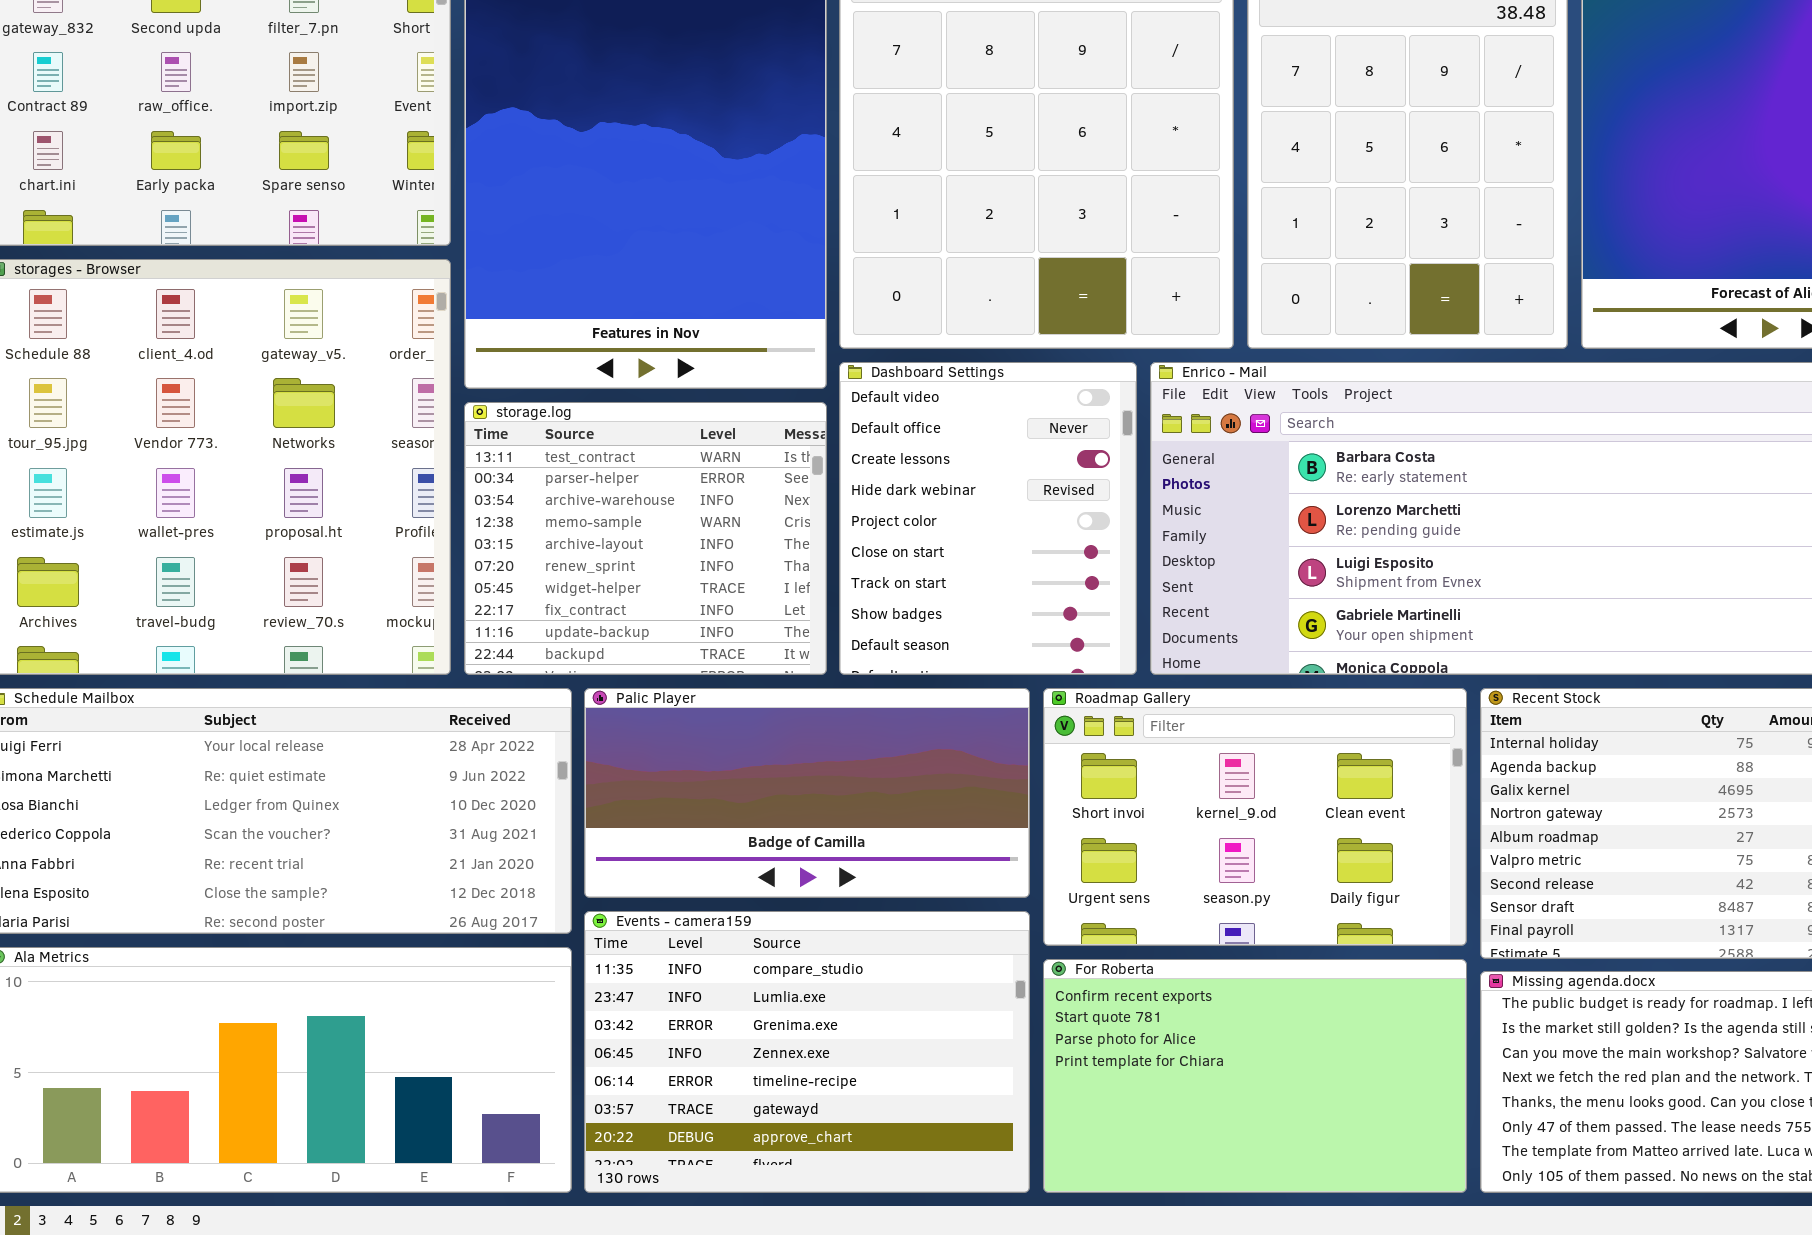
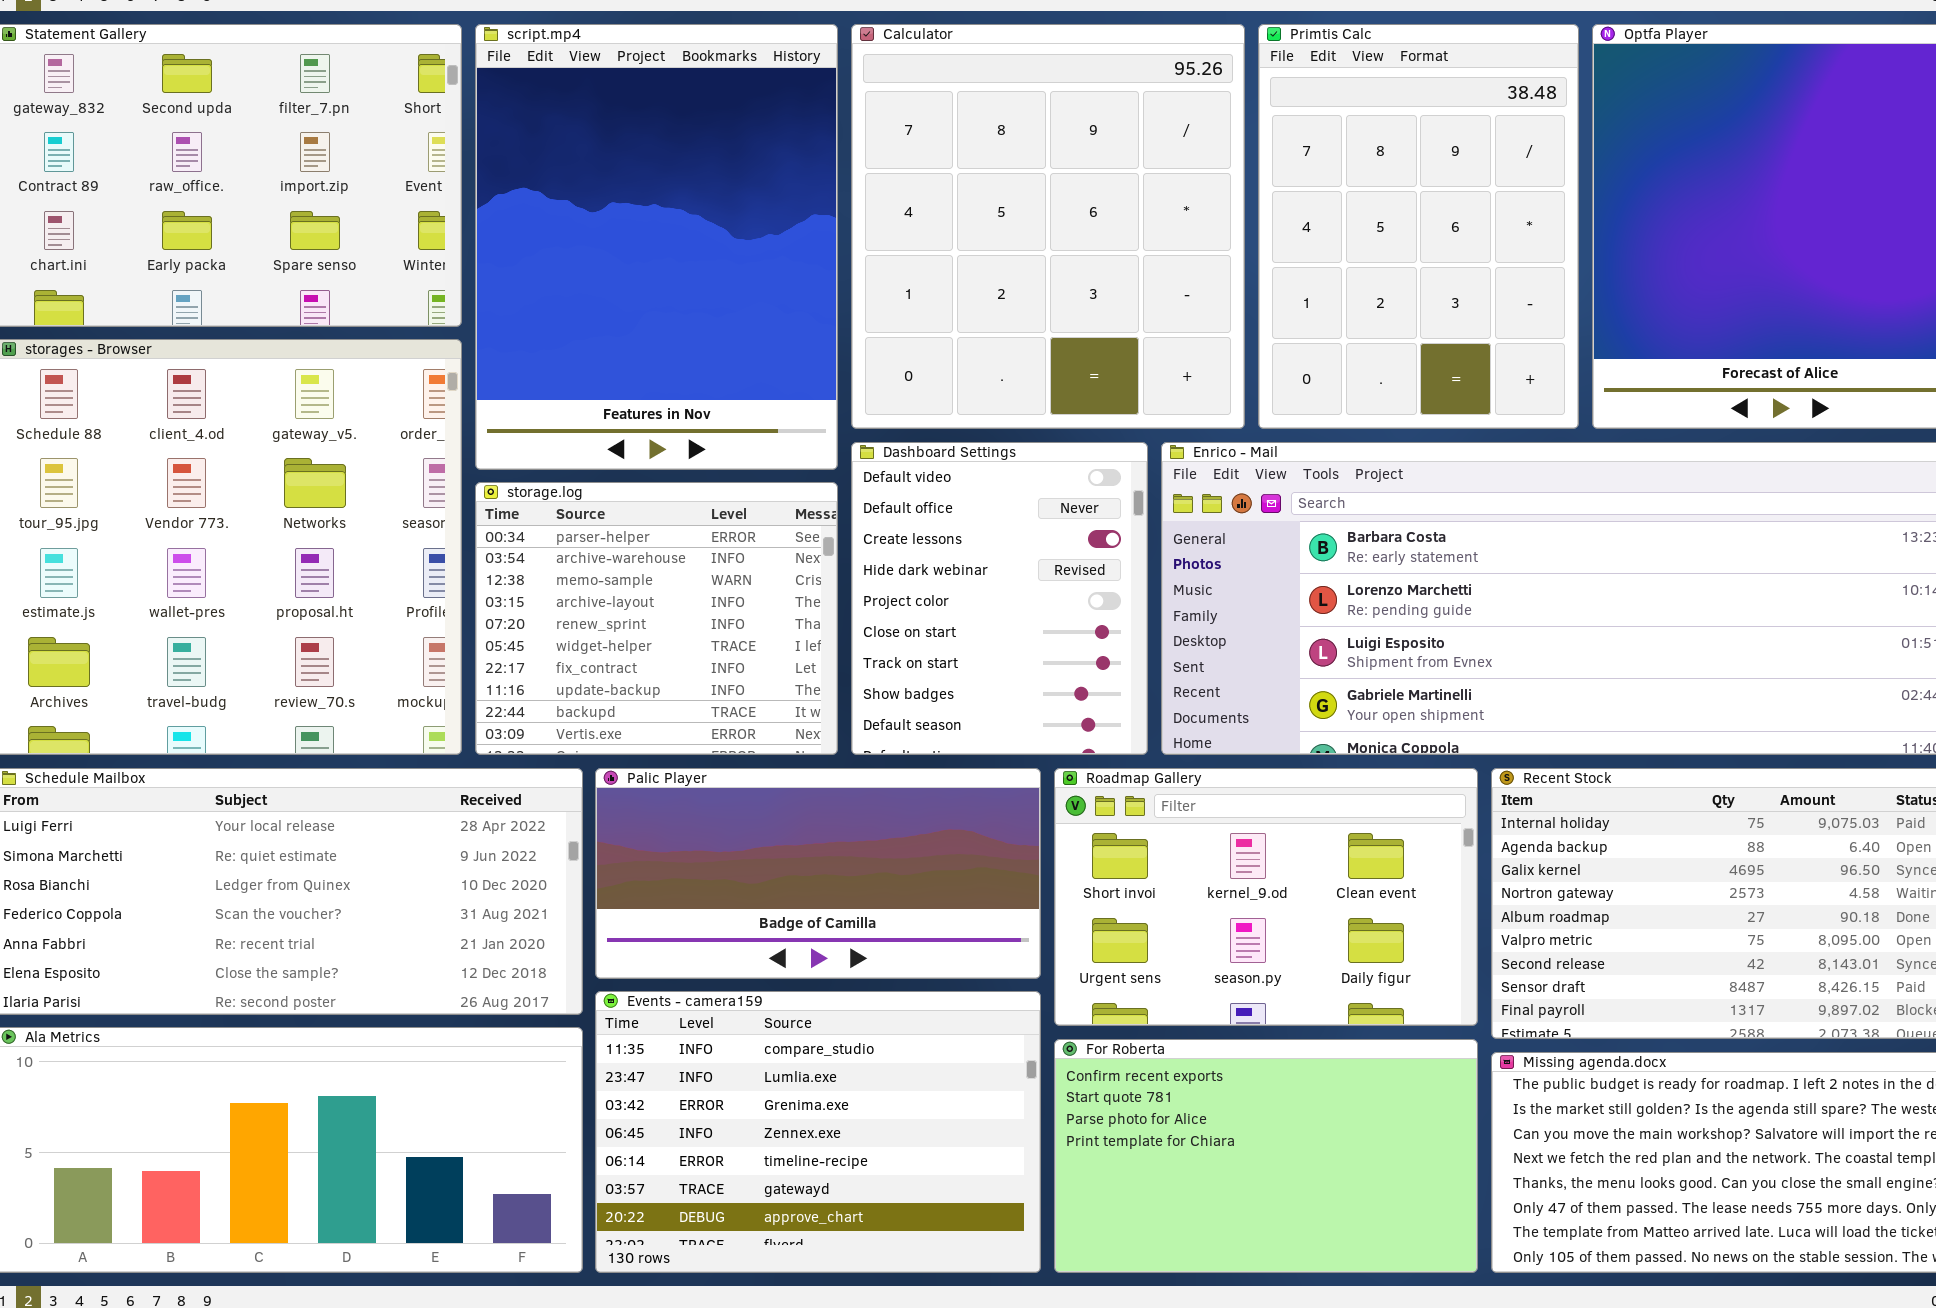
storage.log: [464,402,827,675] -> [475,482,838,755], scrolled down 1 row

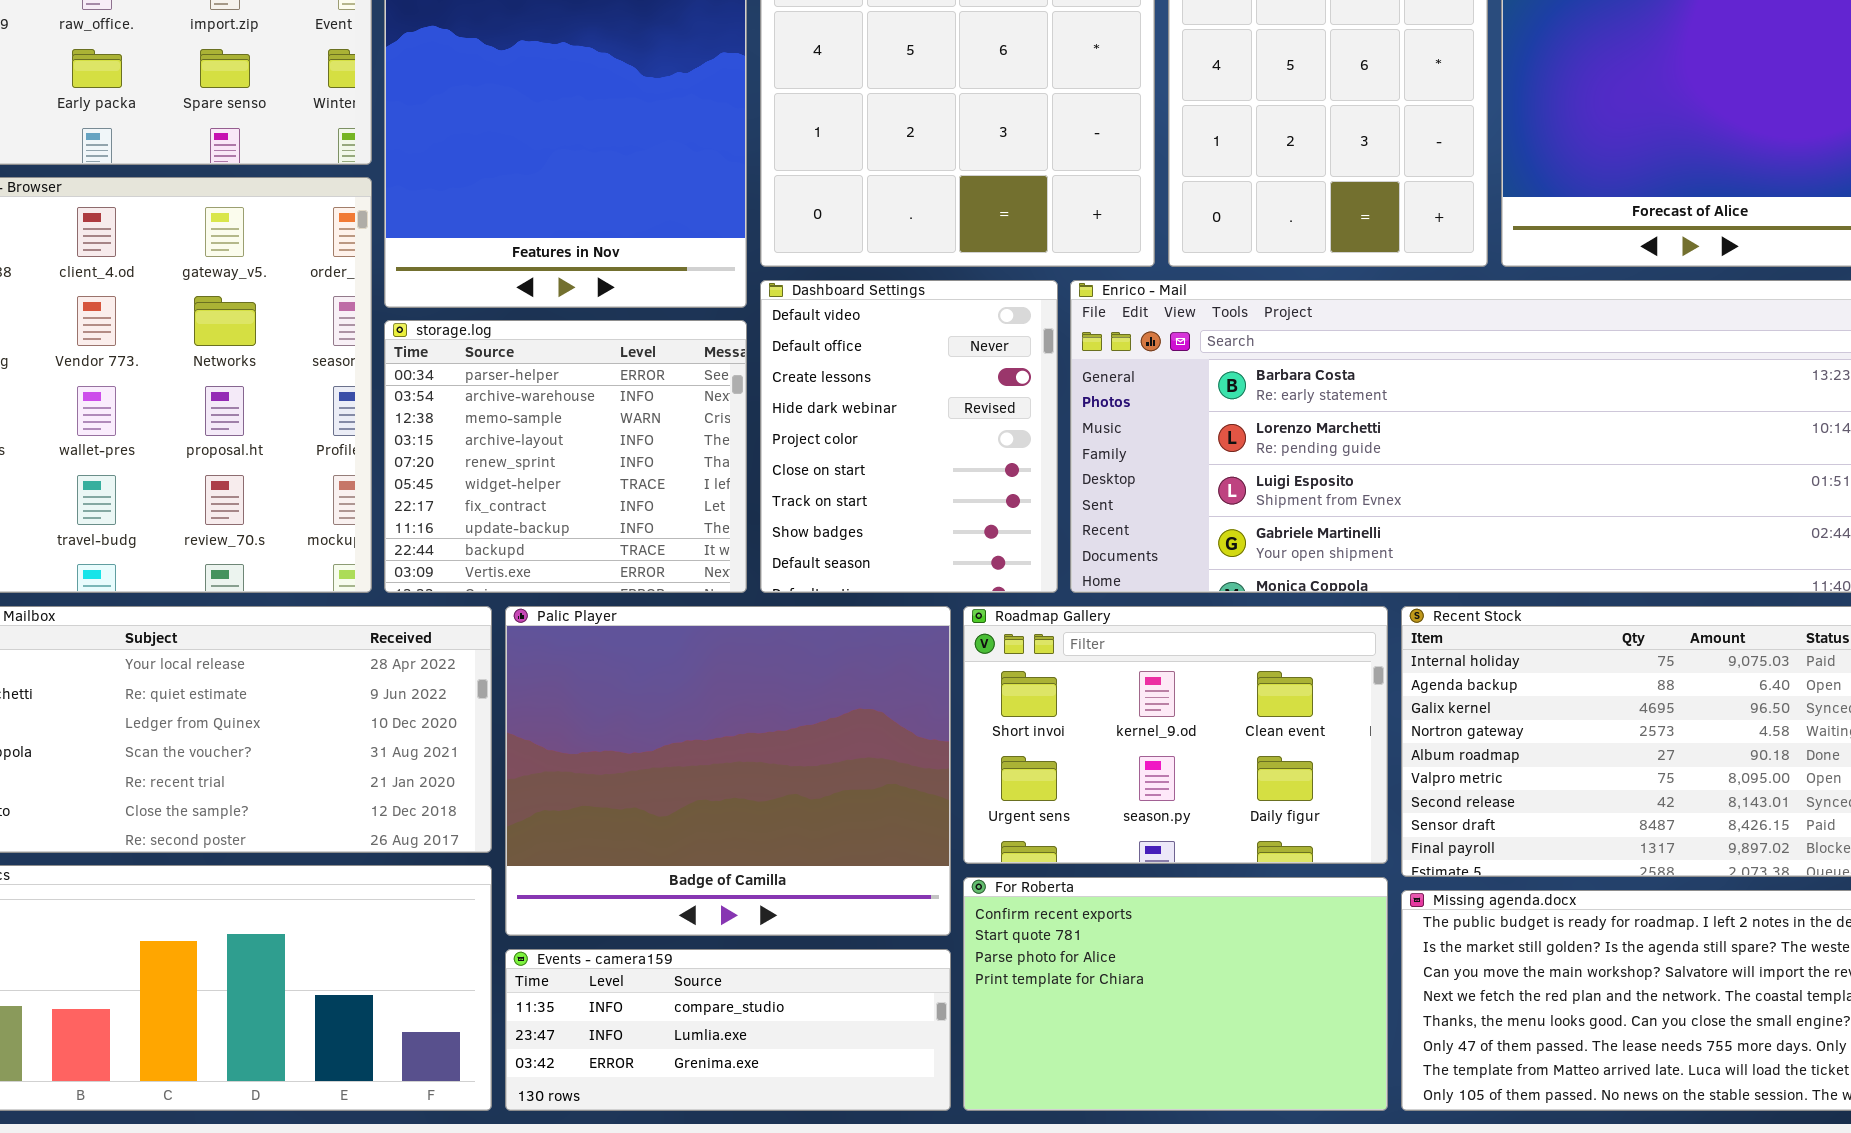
Palic Player: [595,768,1041,979] -> [505,606,951,936], resized
Events - camera159: [595,991,1041,1273] -> [505,949,951,1111], resized

